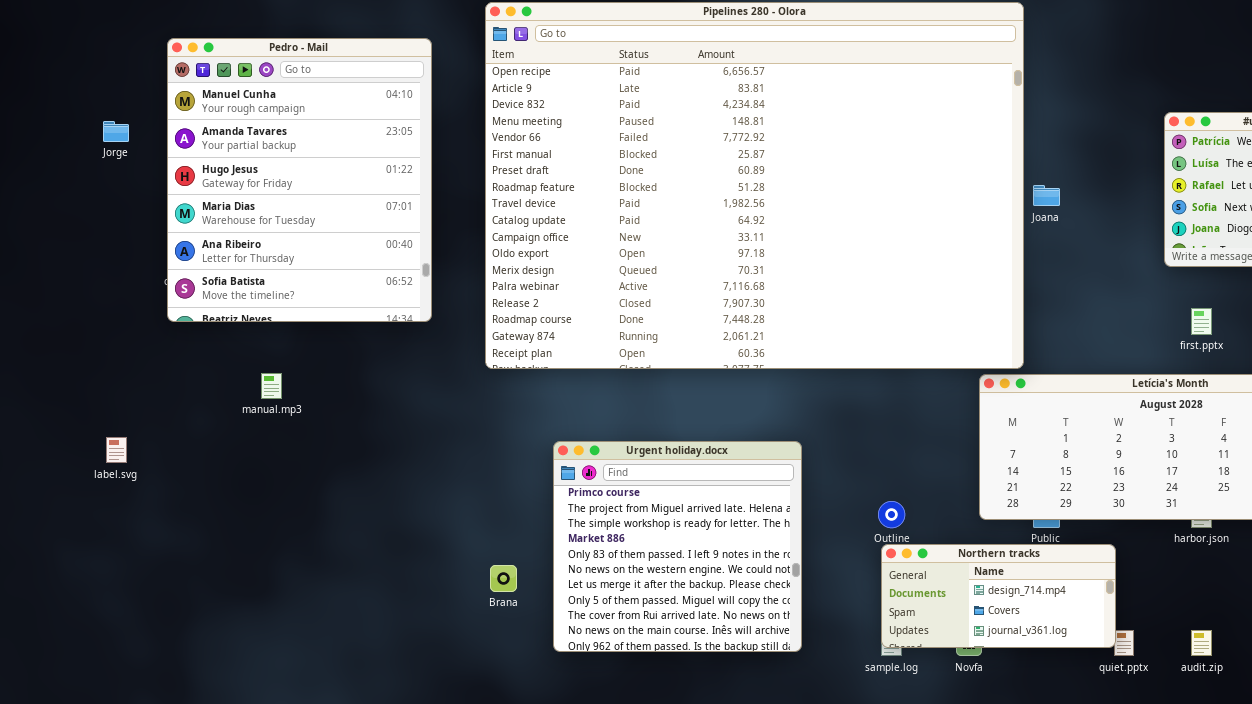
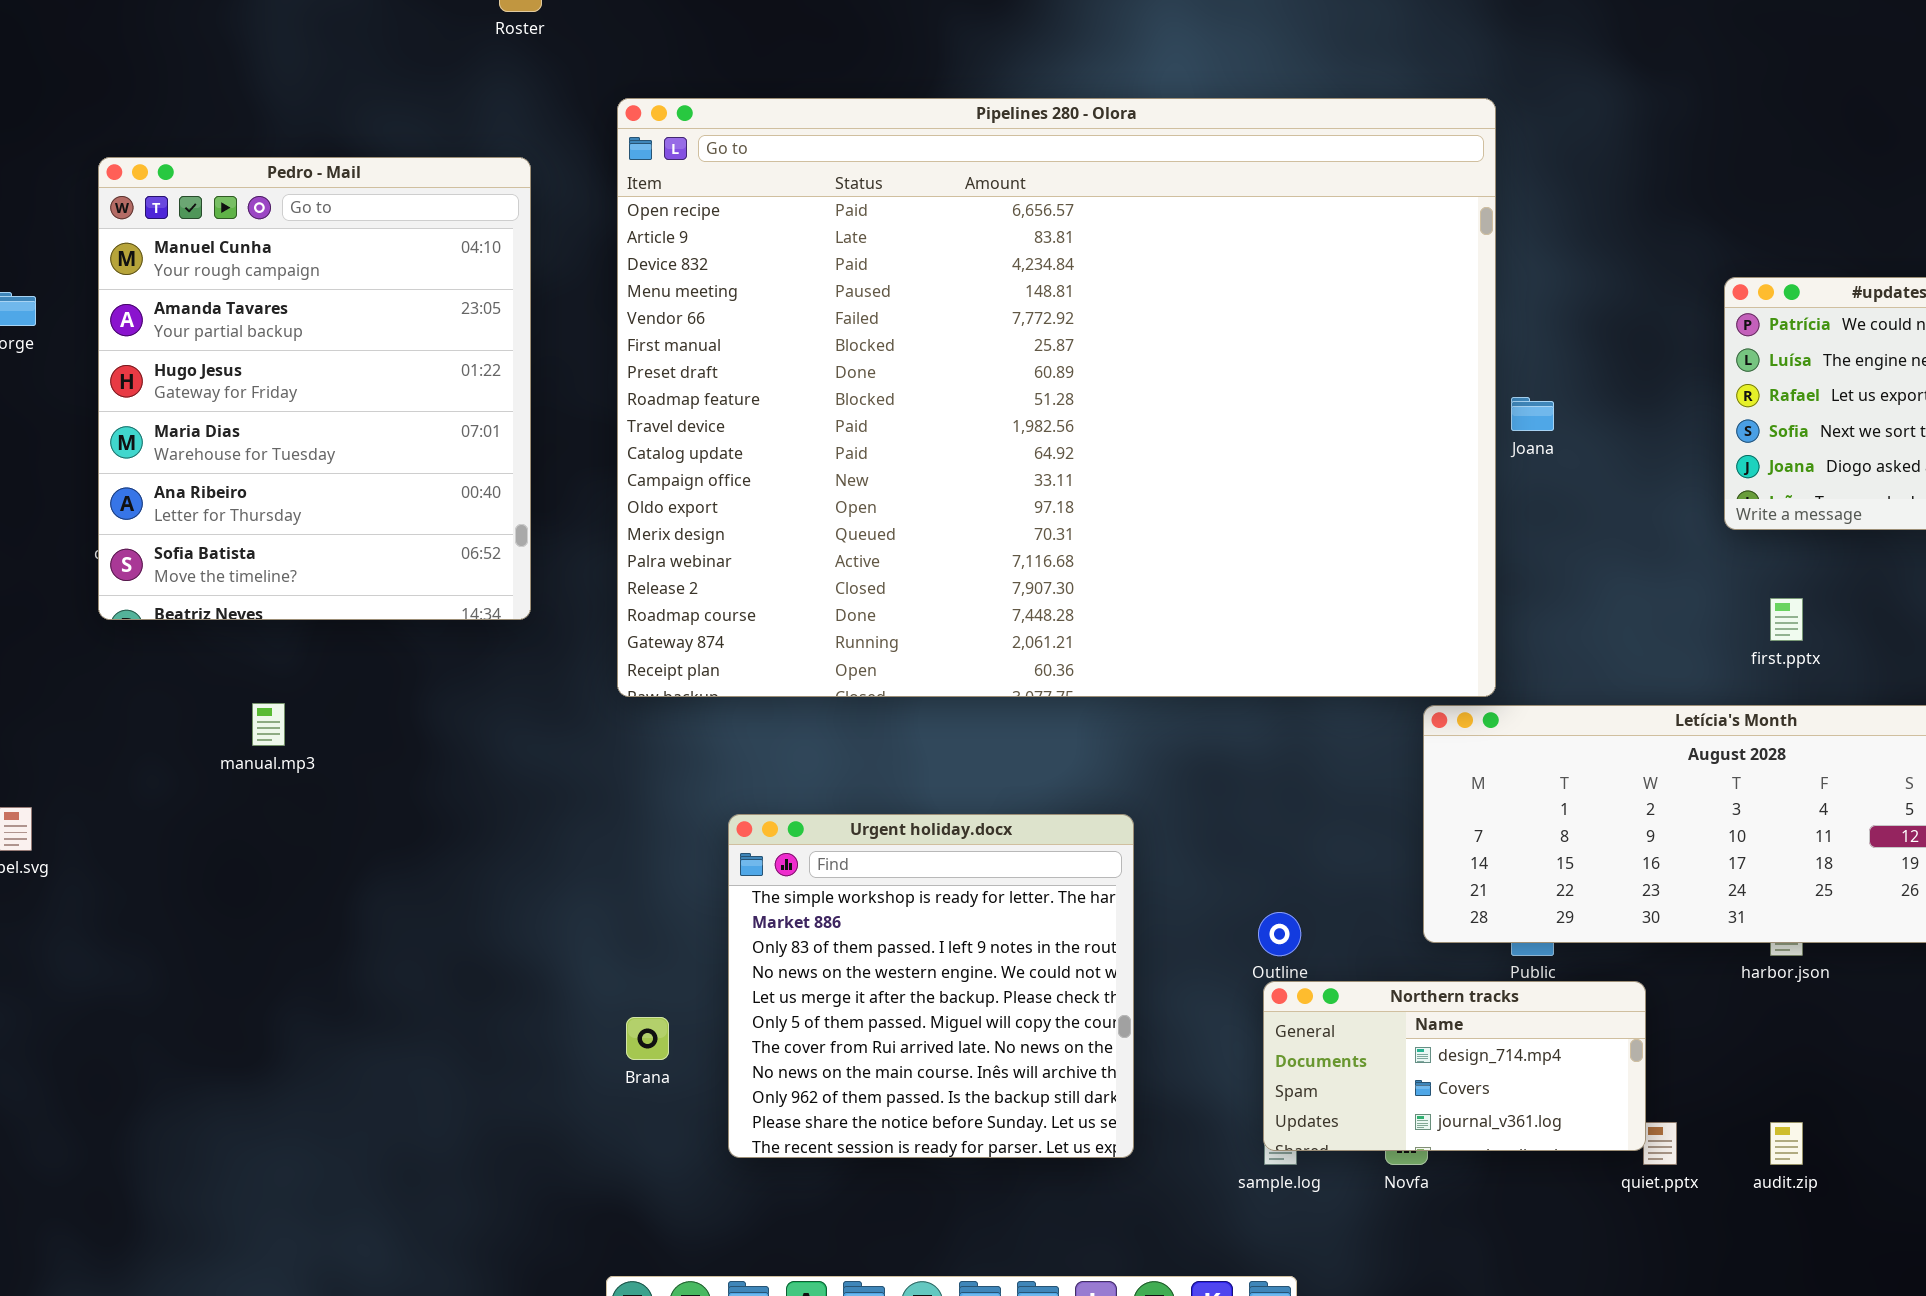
Urgent holiday.docx: [553,441,802,652] -> [728,814,1134,1158], scrolled down 2 rows

